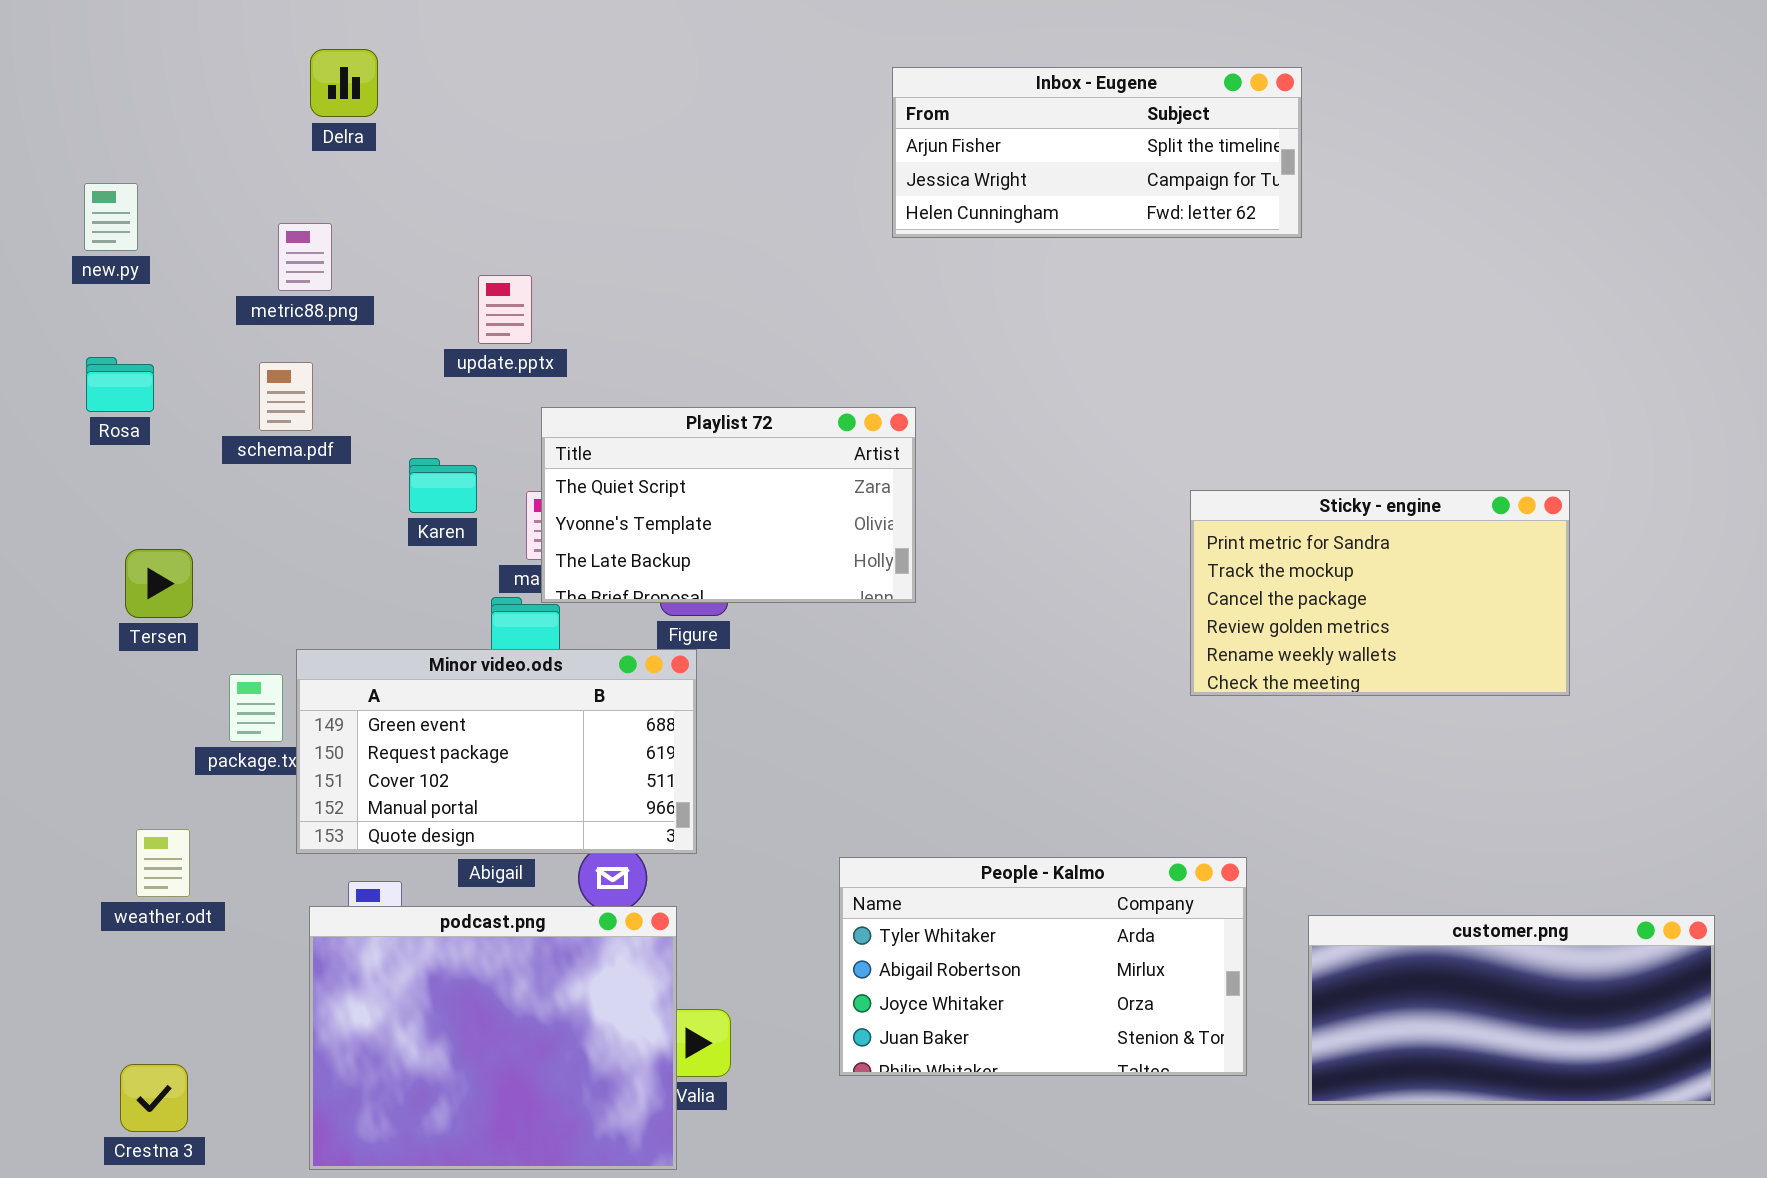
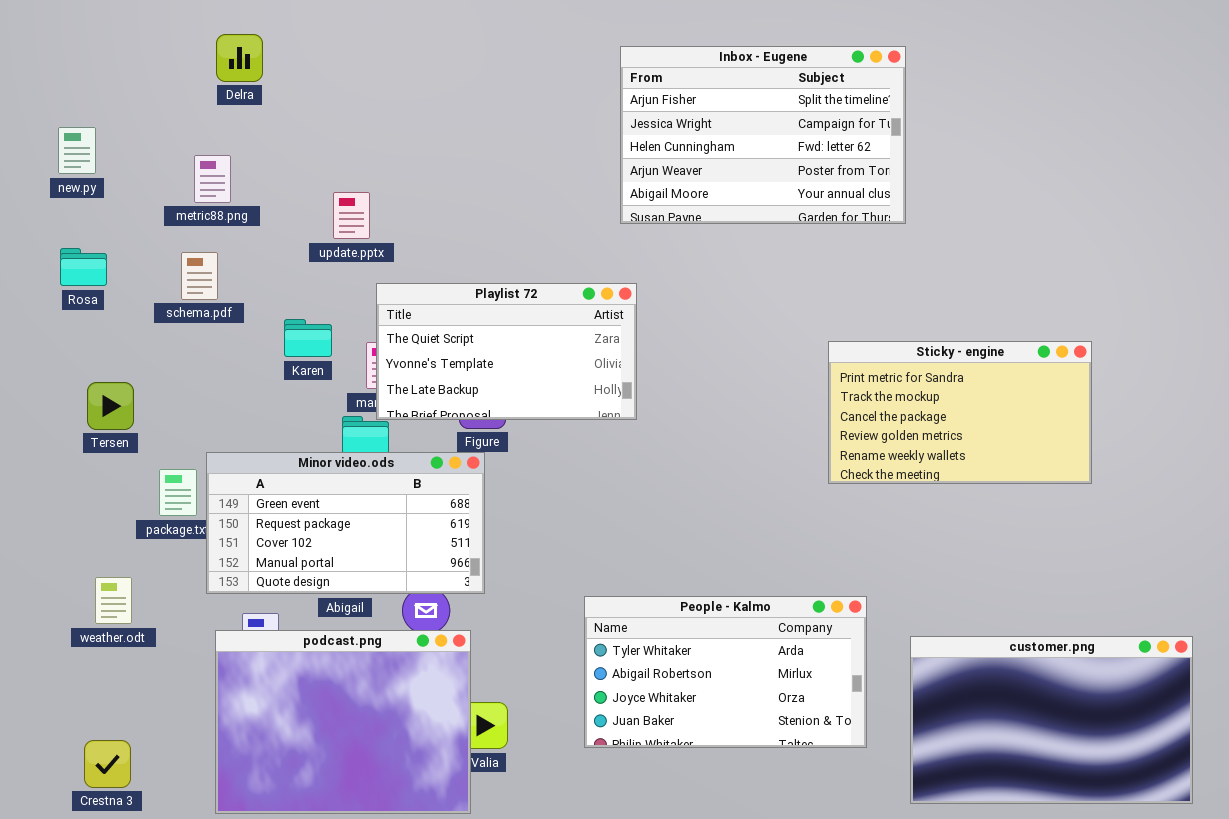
Inbox - Eugene: [892,67,1302,238] -> [620,46,906,224], resized
customer.png: [1308,915,1715,1105] -> [910,636,1193,804], resized

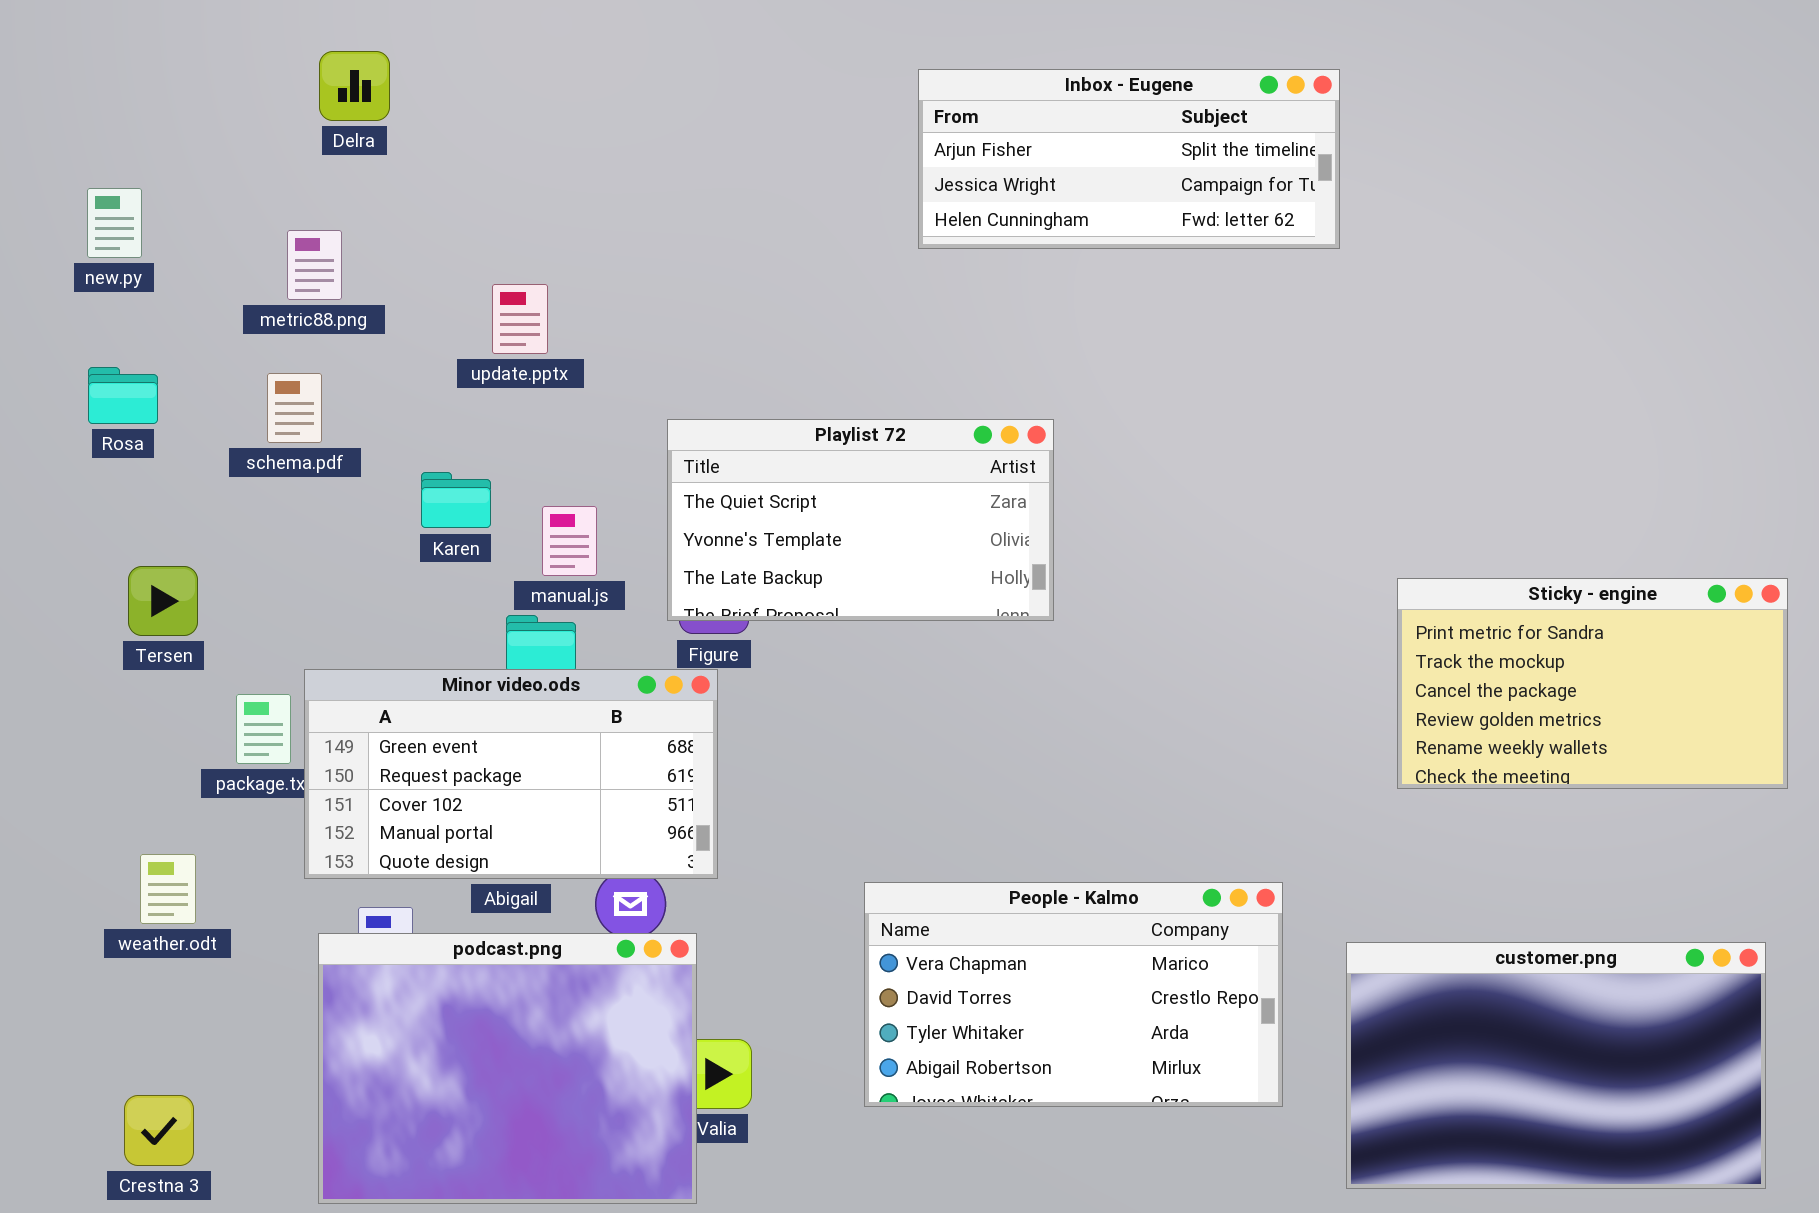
Inbox - Eugene: [620,46,906,224] -> [918,69,1340,249], resized
Playlist 72: [376,283,637,420] -> [667,419,1054,621], moved
Sticky - engine: [828,341,1092,484] -> [1397,578,1788,789], moved
People - Kalmo: [584,596,867,748] -> [864,882,1283,1107], scrolled up 2 rows

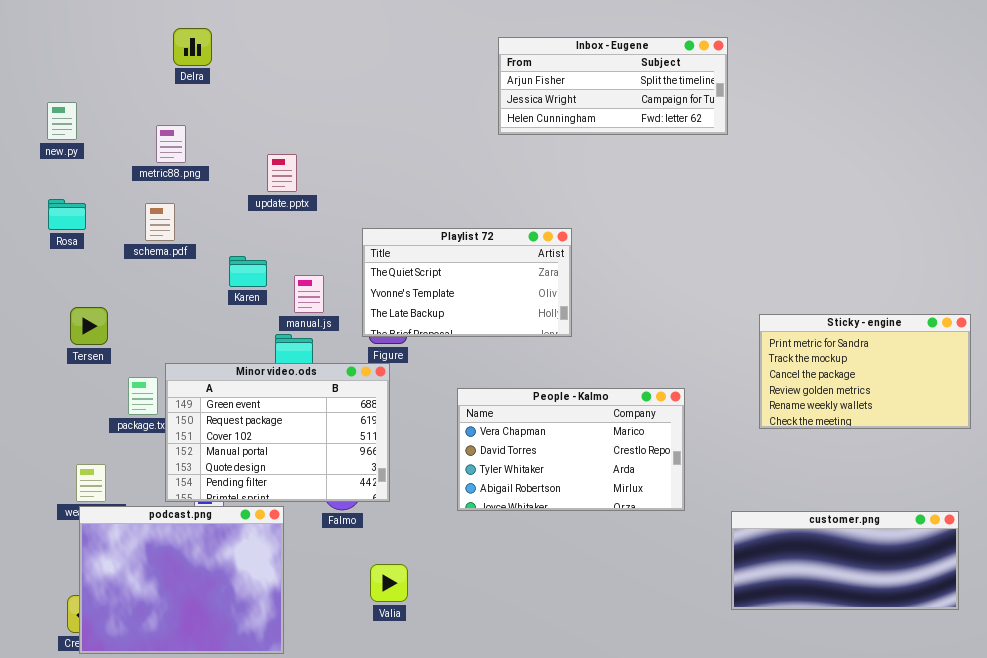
Minor video.ods: [304,669,718,879] -> [165,363,390,502], resized
People - Kalmo: [864,882,1283,1107] -> [457,388,685,511], moved
podcast.png: [318,933,697,1204] -> [79,506,284,654], moved
customer.png: [1346,942,1766,1189] -> [731,511,959,610], resized

